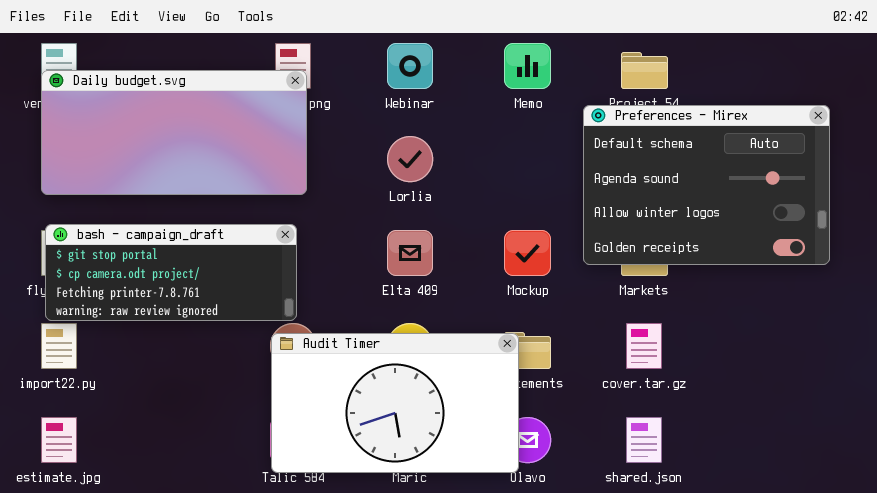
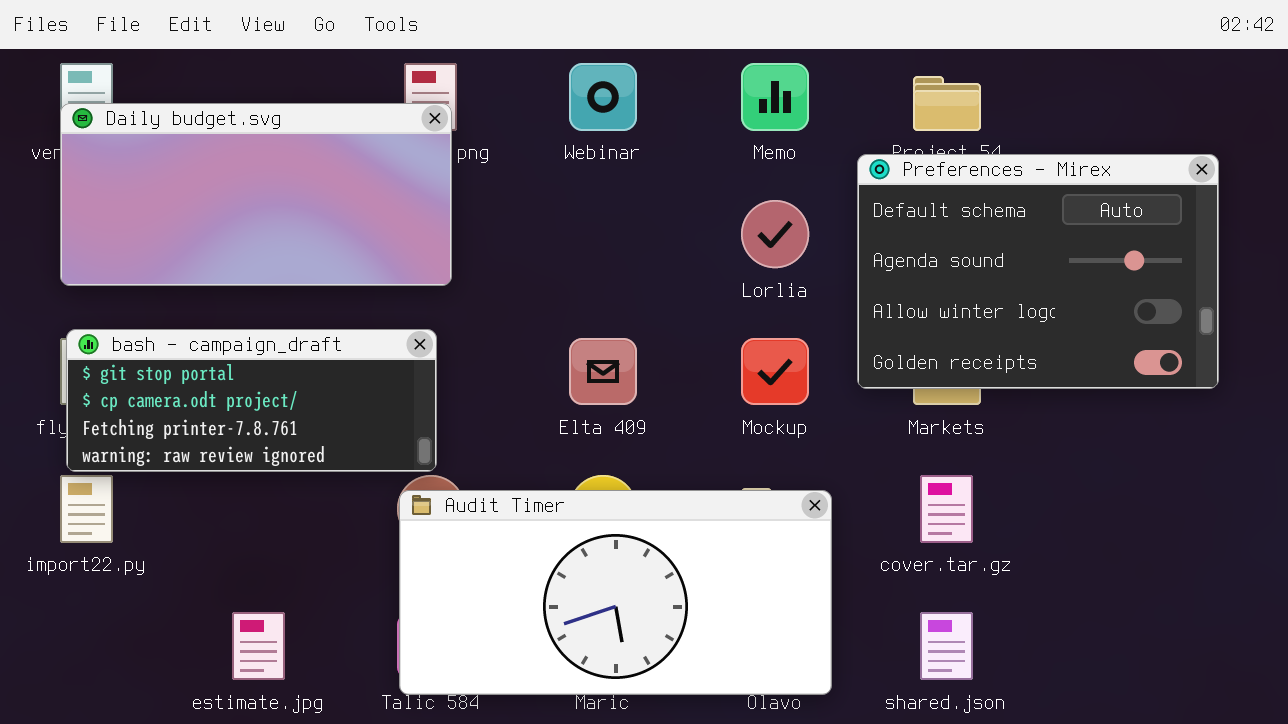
Lorlia: [387,136,433,182] -> [741,200,809,268], moved
Audit Timer: [271,333,519,473] -> [399,490,832,695], resized
estimate.jpg: [41,417,77,463] -> [232,612,285,680], moved

